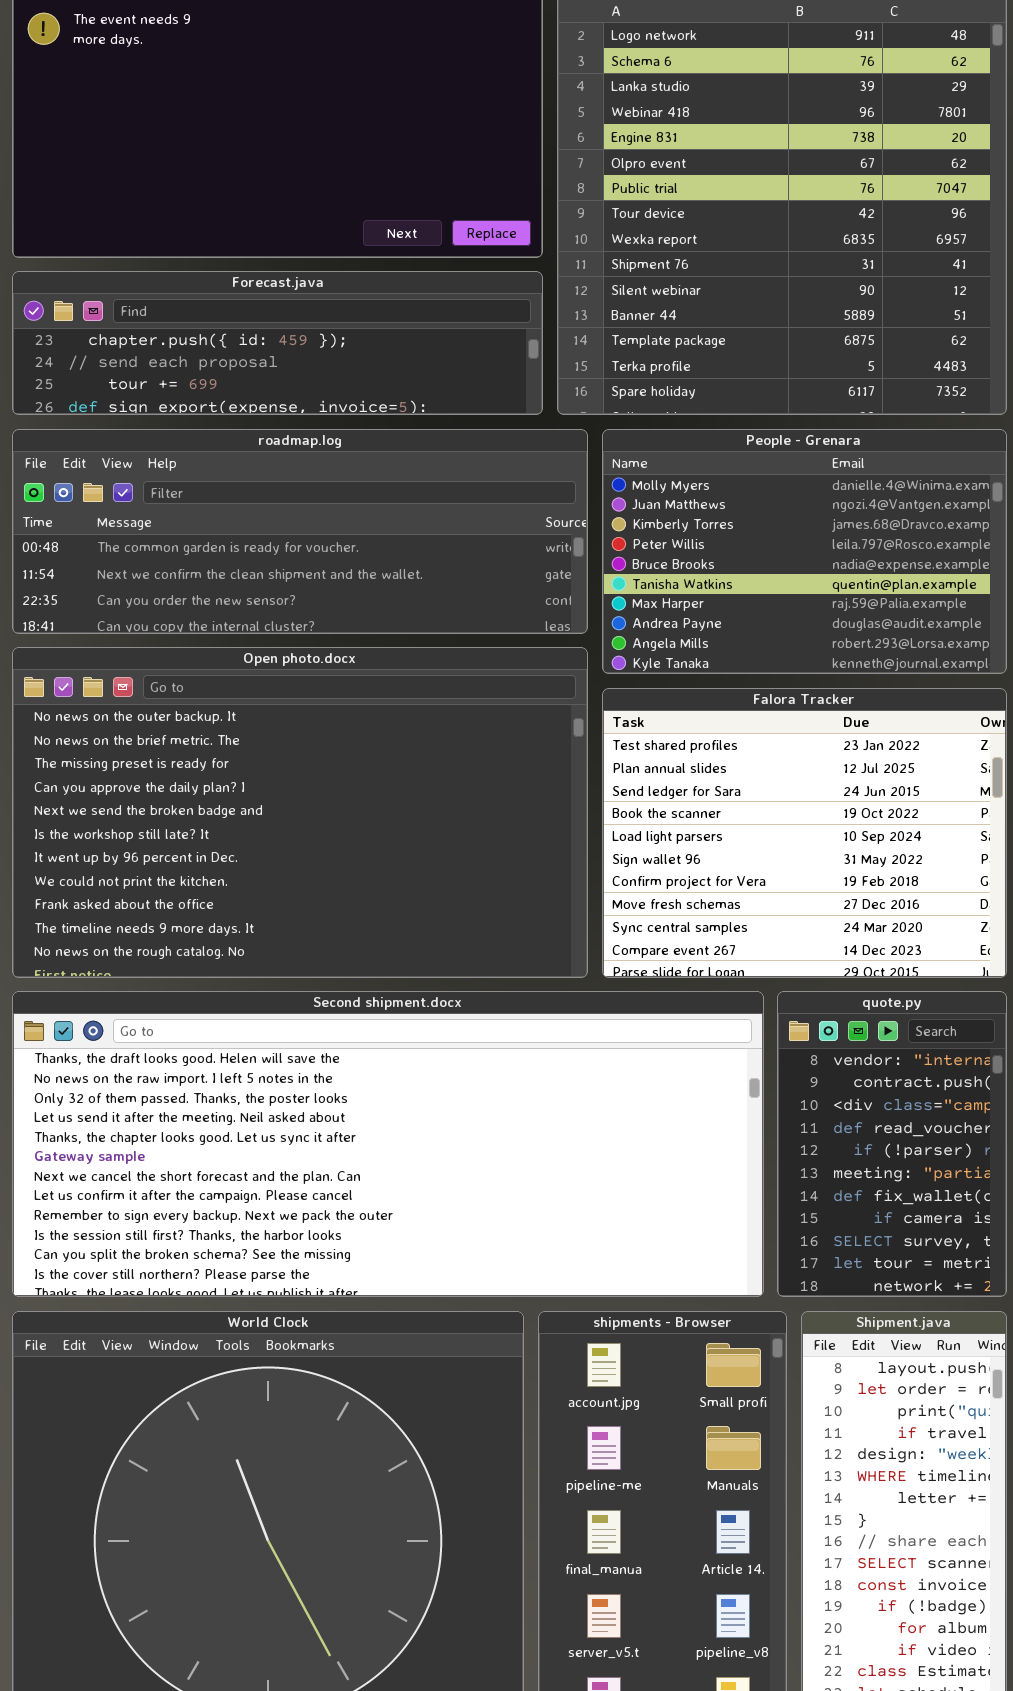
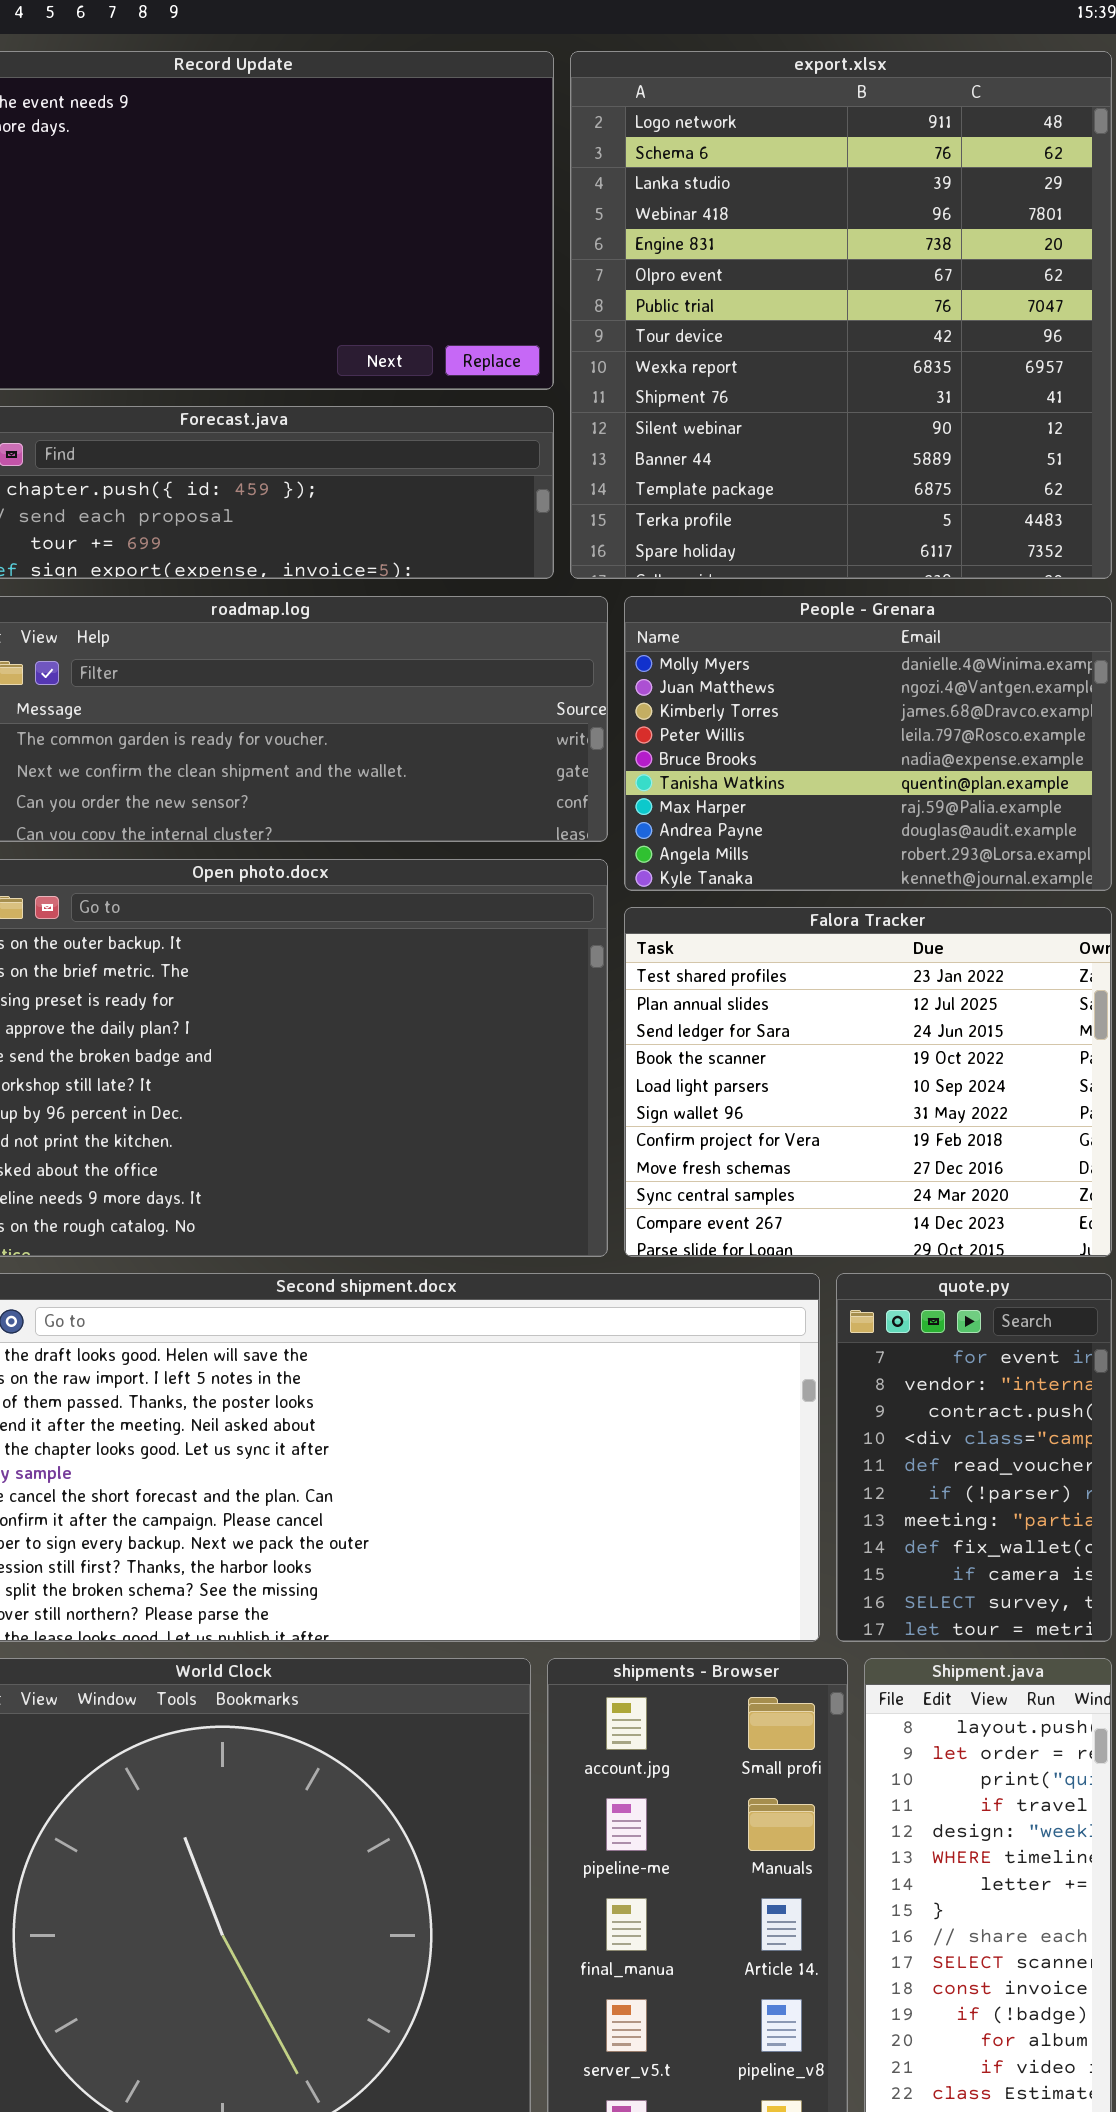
quote.py: [777,991,1007,1297] -> [836,1273,1112,1642], scrolled up 1 row

